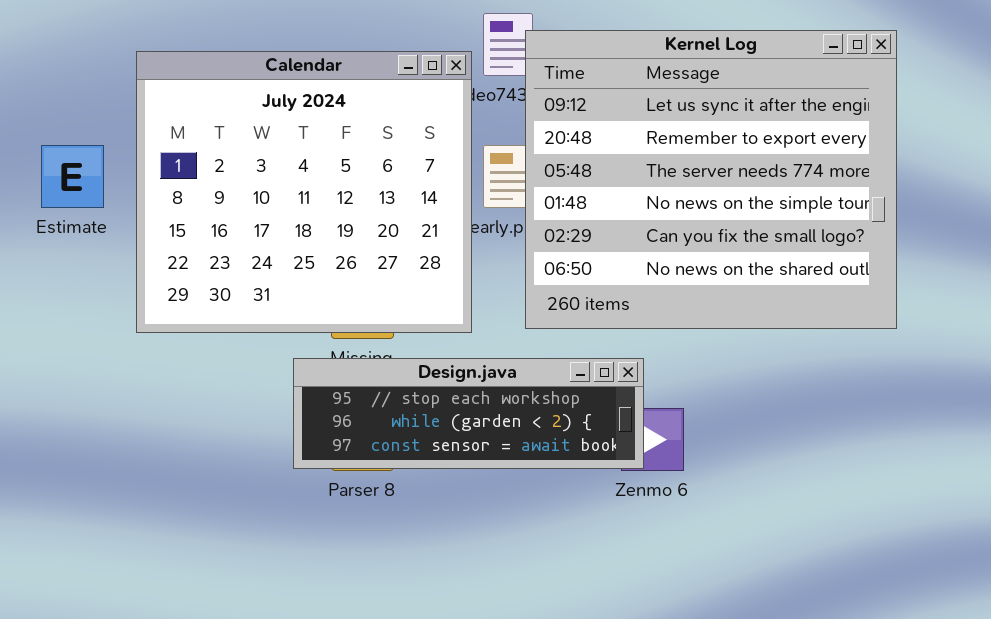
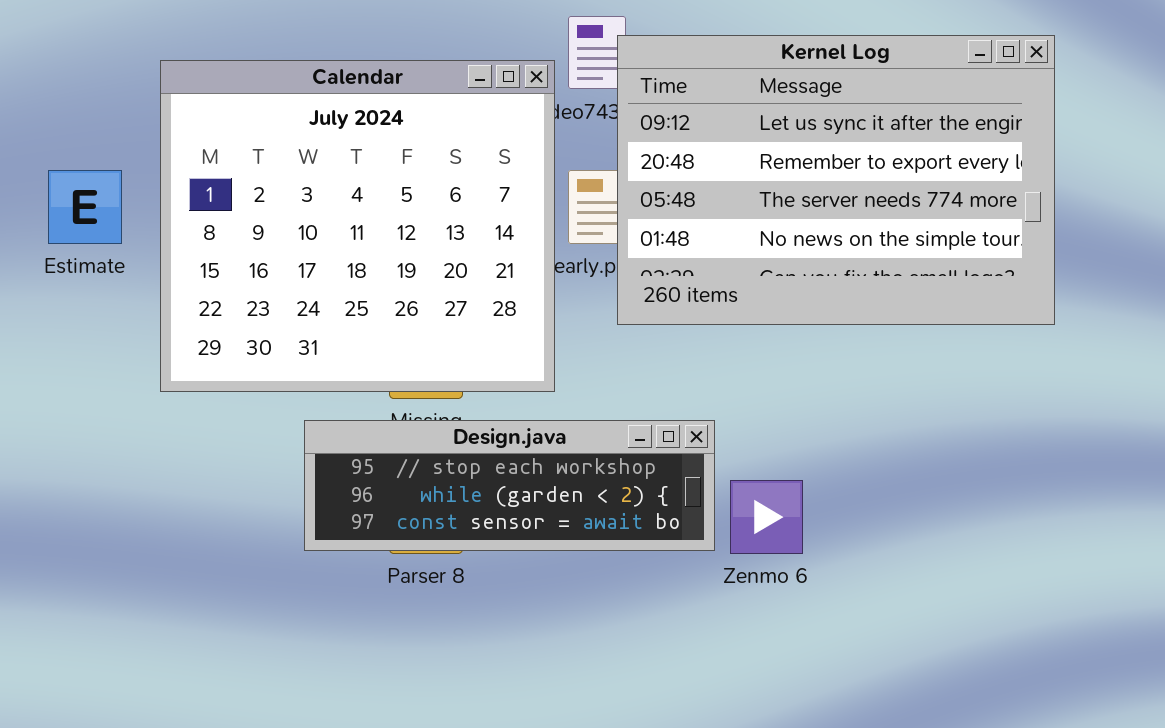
Kernel Log: [525,30,897,329] -> [617,35,1055,325], resized
Design.java: [293,358,644,469] -> [304,420,715,551], moved

